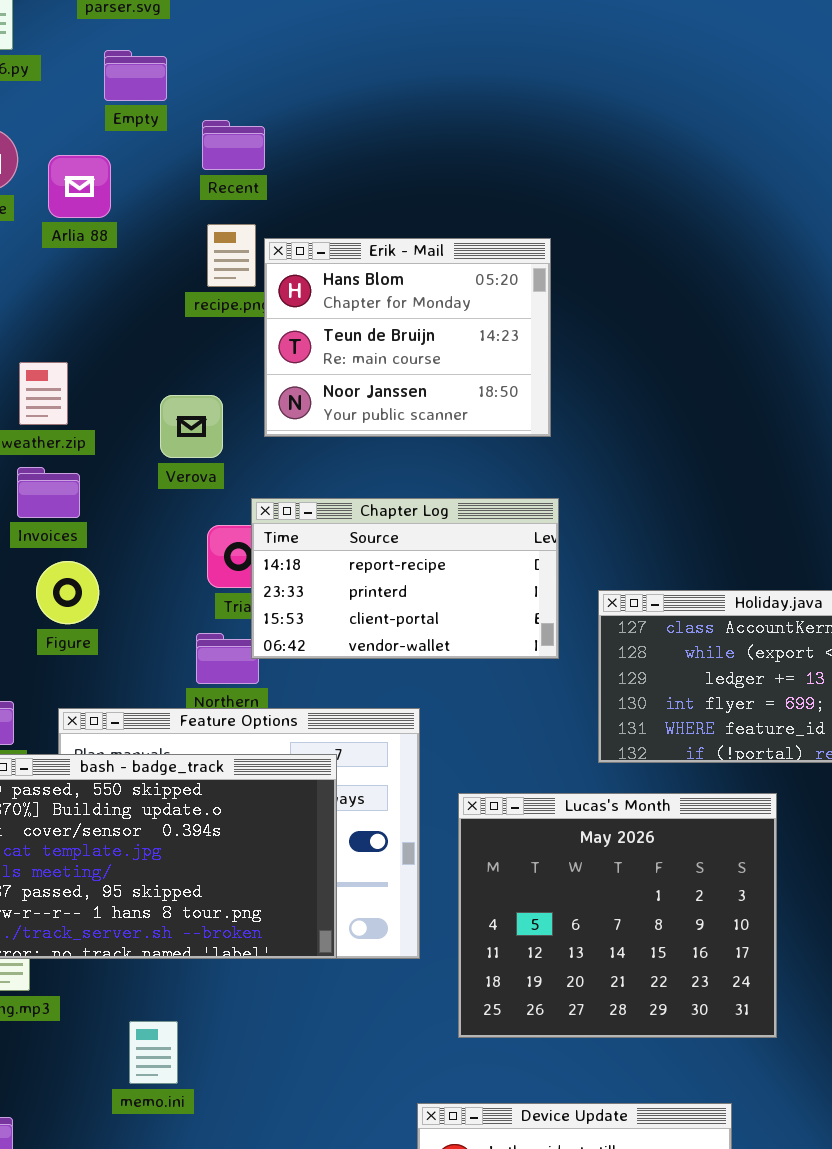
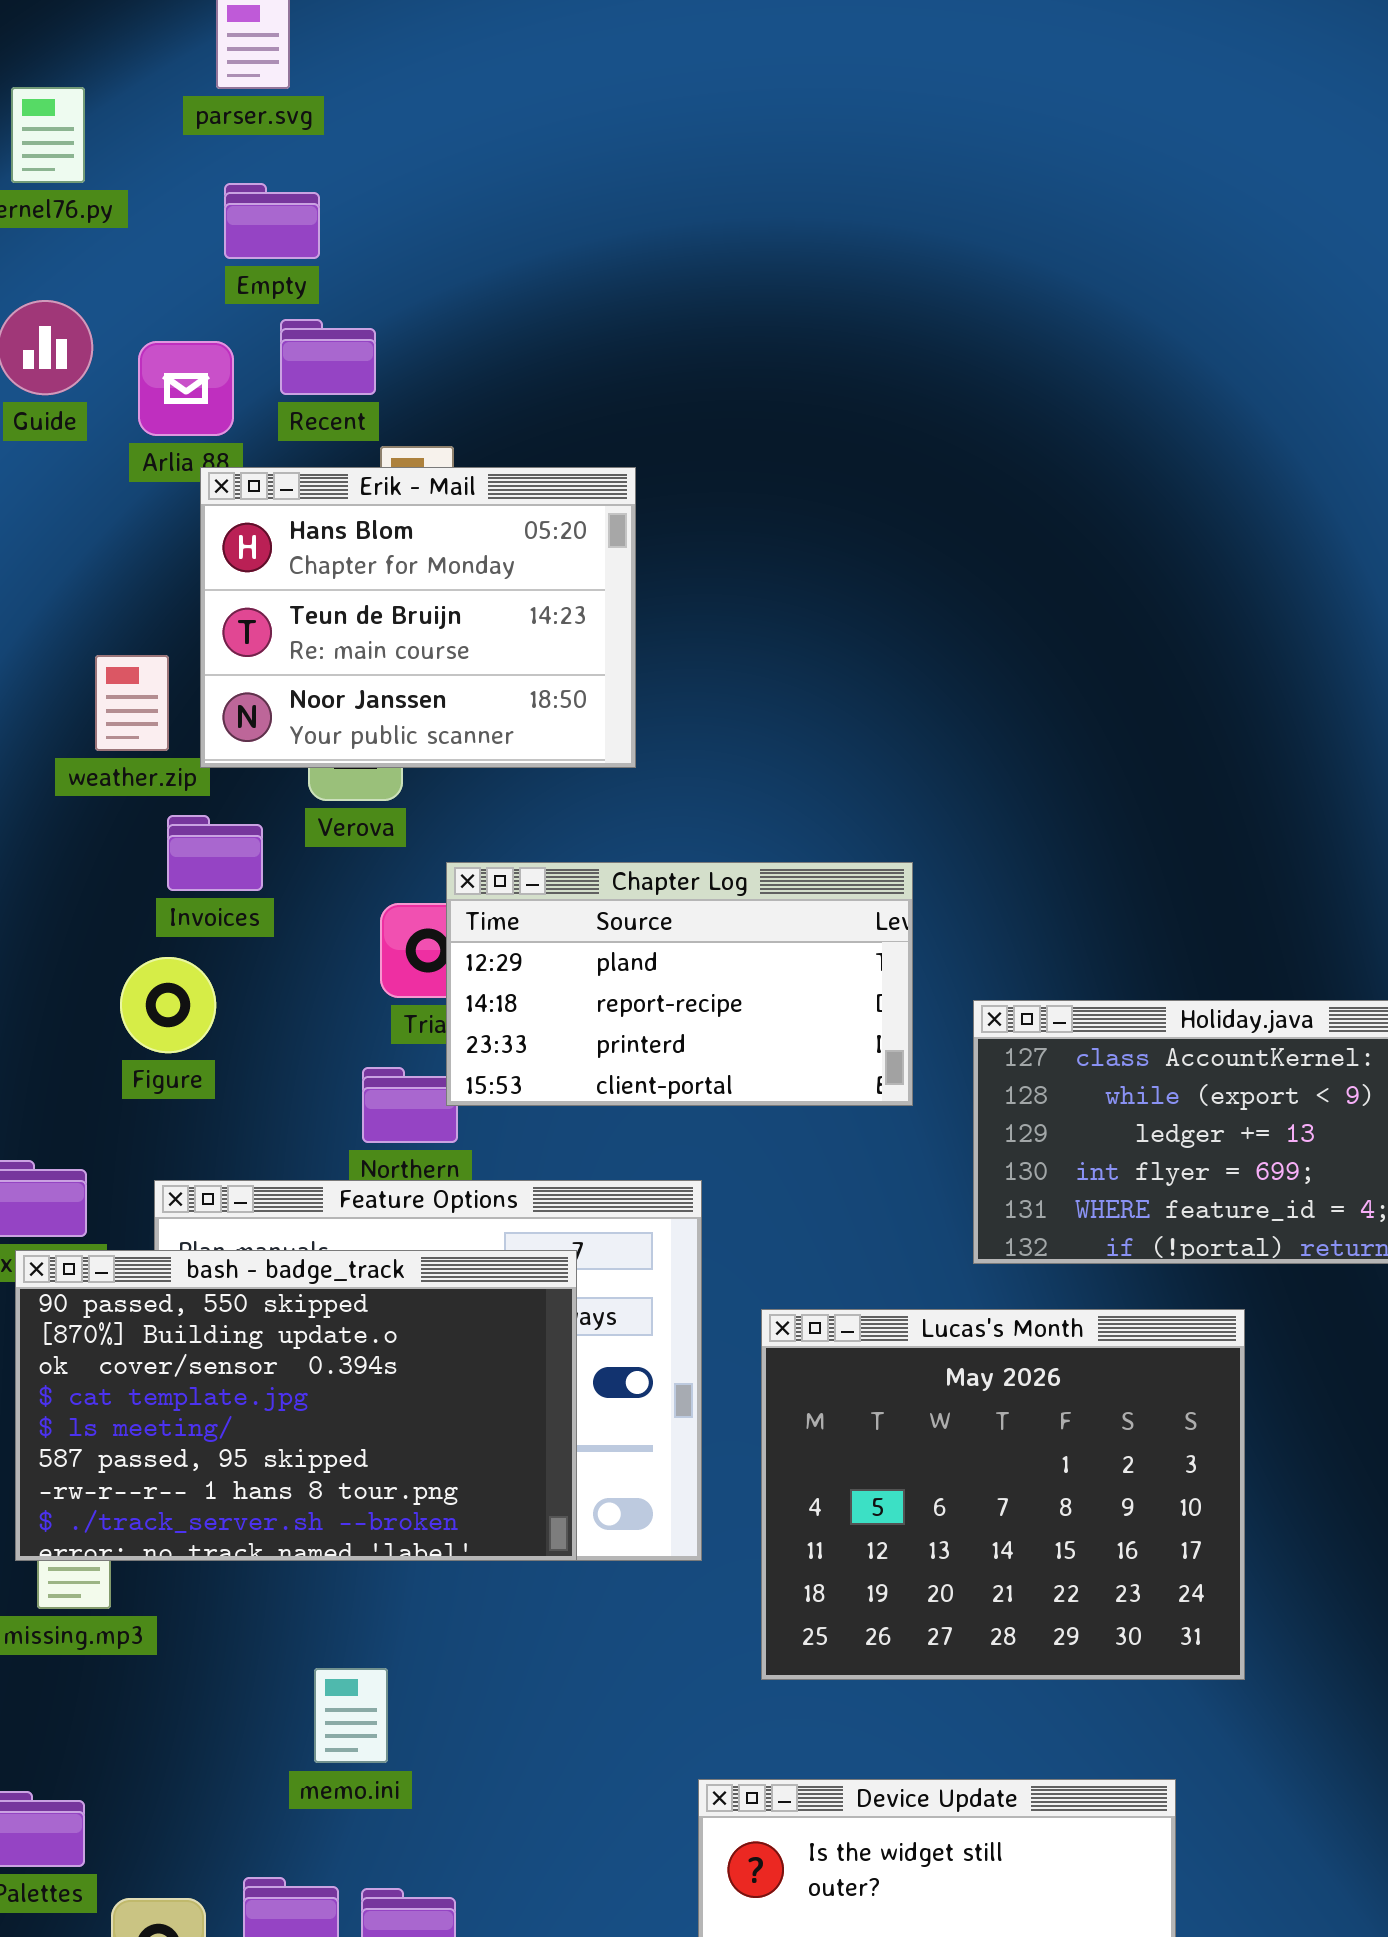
Recent: [202,120,265,170] -> [280,319,376,395], moved
Erik - Mail: [264,238,551,437] -> [200,467,636,768], moved
Invoices: [17,467,80,518] -> [167,815,263,891], moved
Chapter Log: [251,498,559,659] -> [446,862,913,1106], scrolled up 1 row
memo.ini: [129,1021,178,1084] -> [314,1668,388,1763], moved

